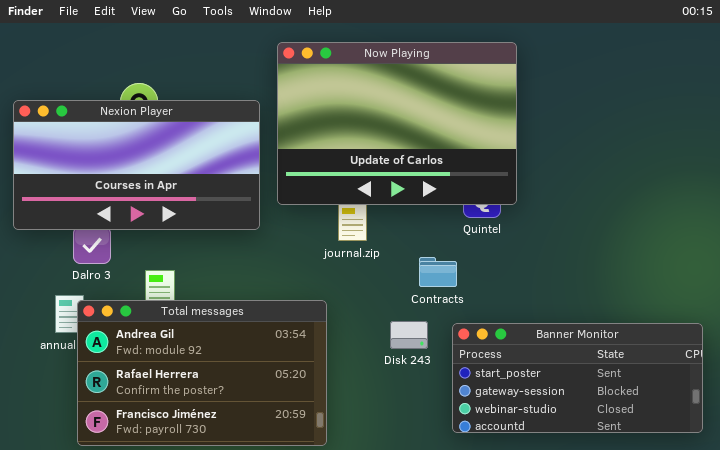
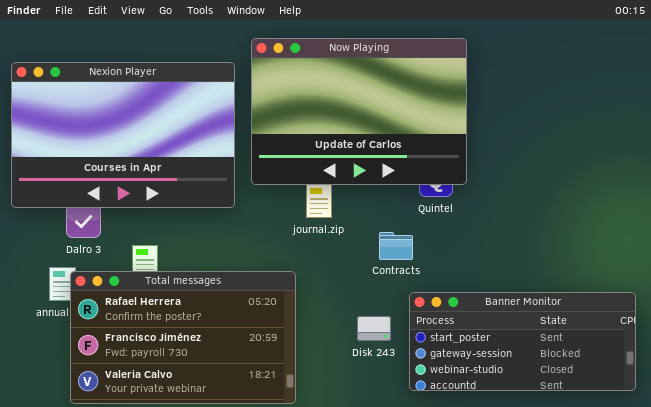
Nexion Player: [13,100,260,230] -> [11,62,235,208], resized
Total messages: [77,300,327,446] -> [70,271,296,404], scrolled down 1 row
Disk 243: [390,321,428,349] -> [357,316,391,341], moved

